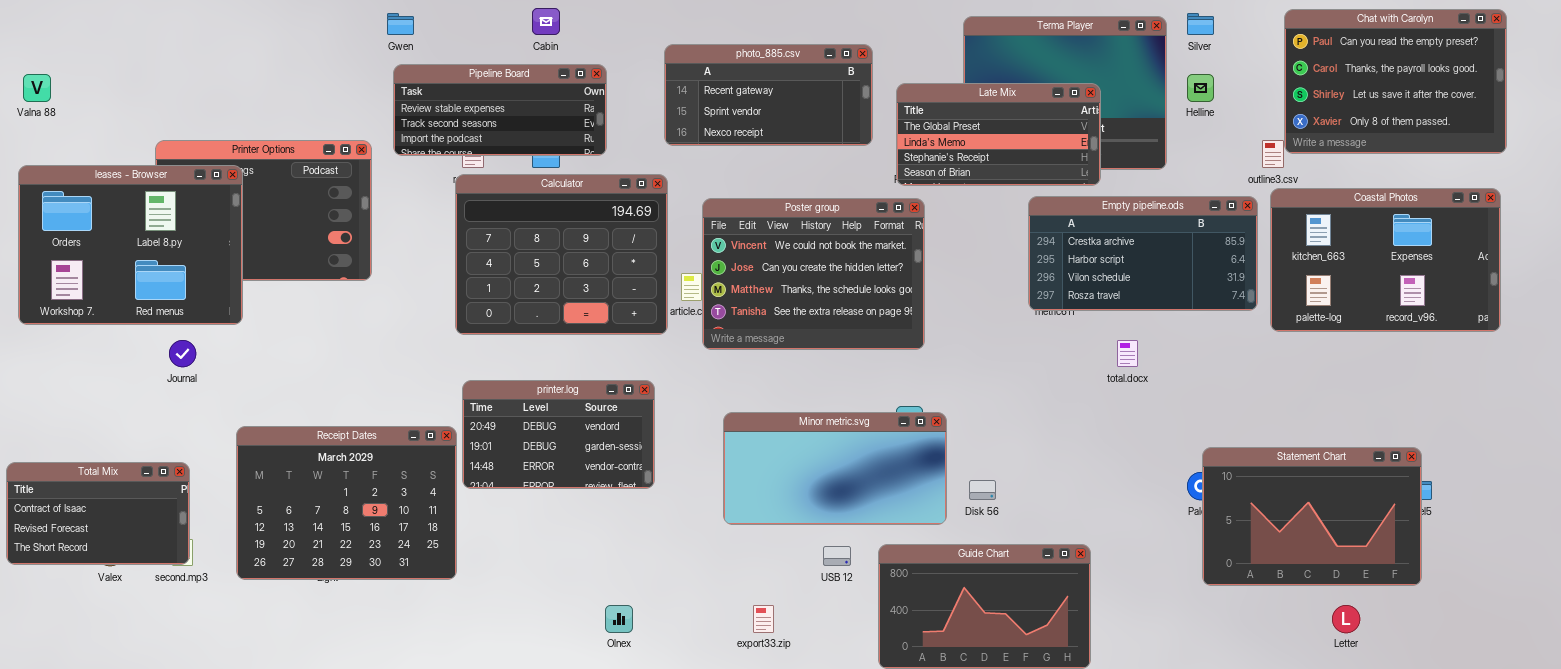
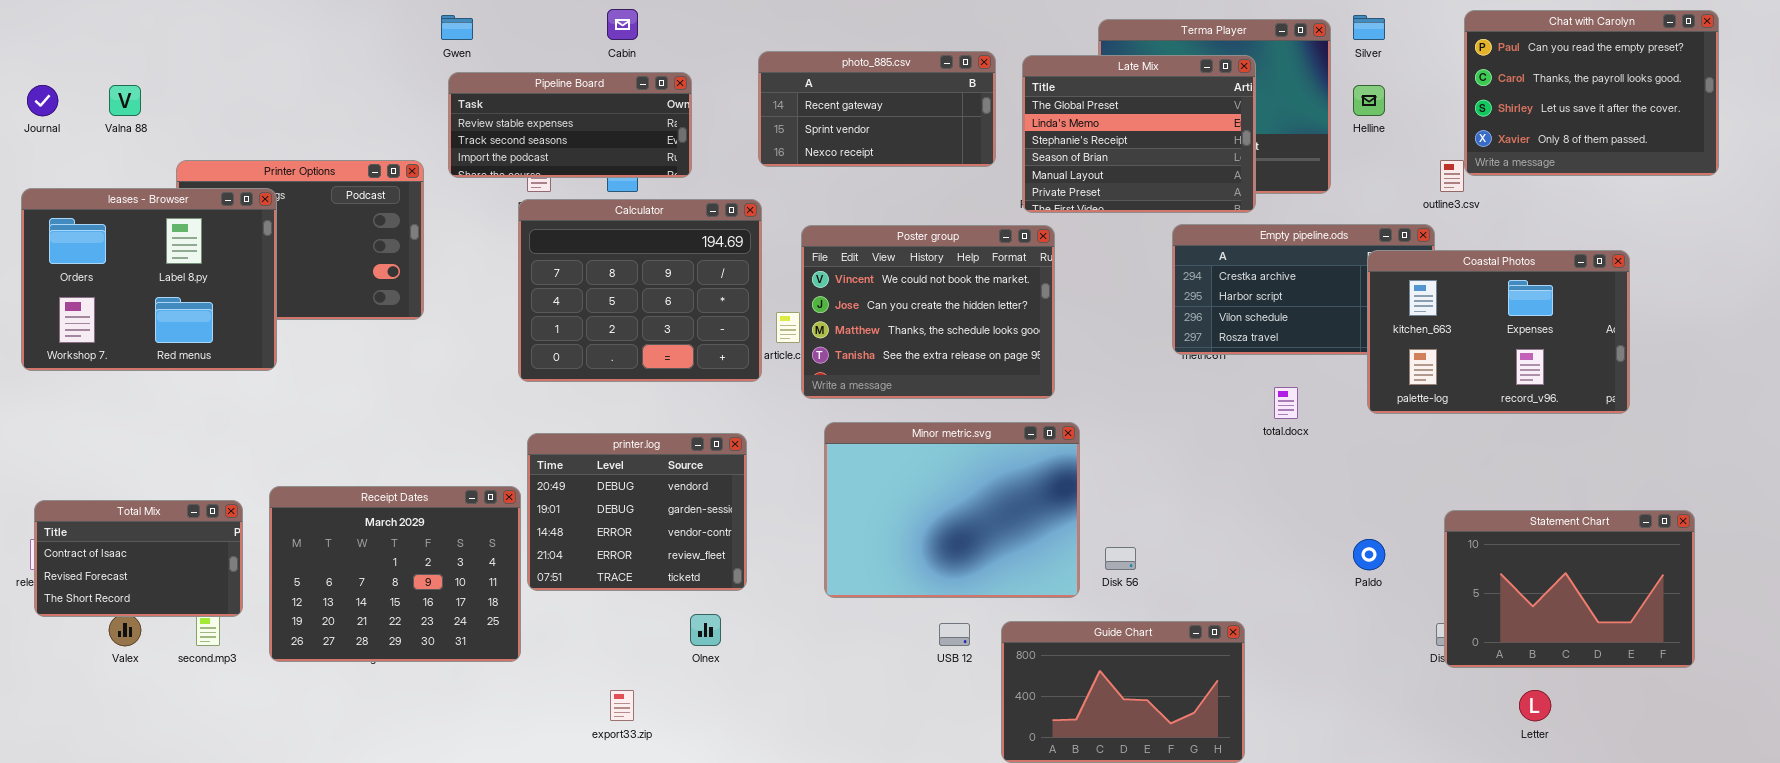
Valna 88: [23,74,51,102] -> [109,85,141,116], moved
Late Mix: [896,83,1101,186] -> [1022,55,1256,213], resized
Coastal Photos: [1270,188,1501,332] -> [1367,250,1630,414], moved
Journal: [169,340,196,367] -> [27,85,58,116], moved
printer.log: [462,380,655,489] -> [527,433,747,591], resized
Minor metric.svg: [723,412,947,525] -> [824,422,1080,598], resized
Statement Chart: [1202,447,1422,586] -> [1444,510,1695,668], moved
Total Mix: [6,462,190,565] -> [34,500,243,617], moved
Olnex: [605,605,633,633] -> [690,614,721,646], moved
export33.zip: [753,605,774,633] -> [610,690,634,721], moved

